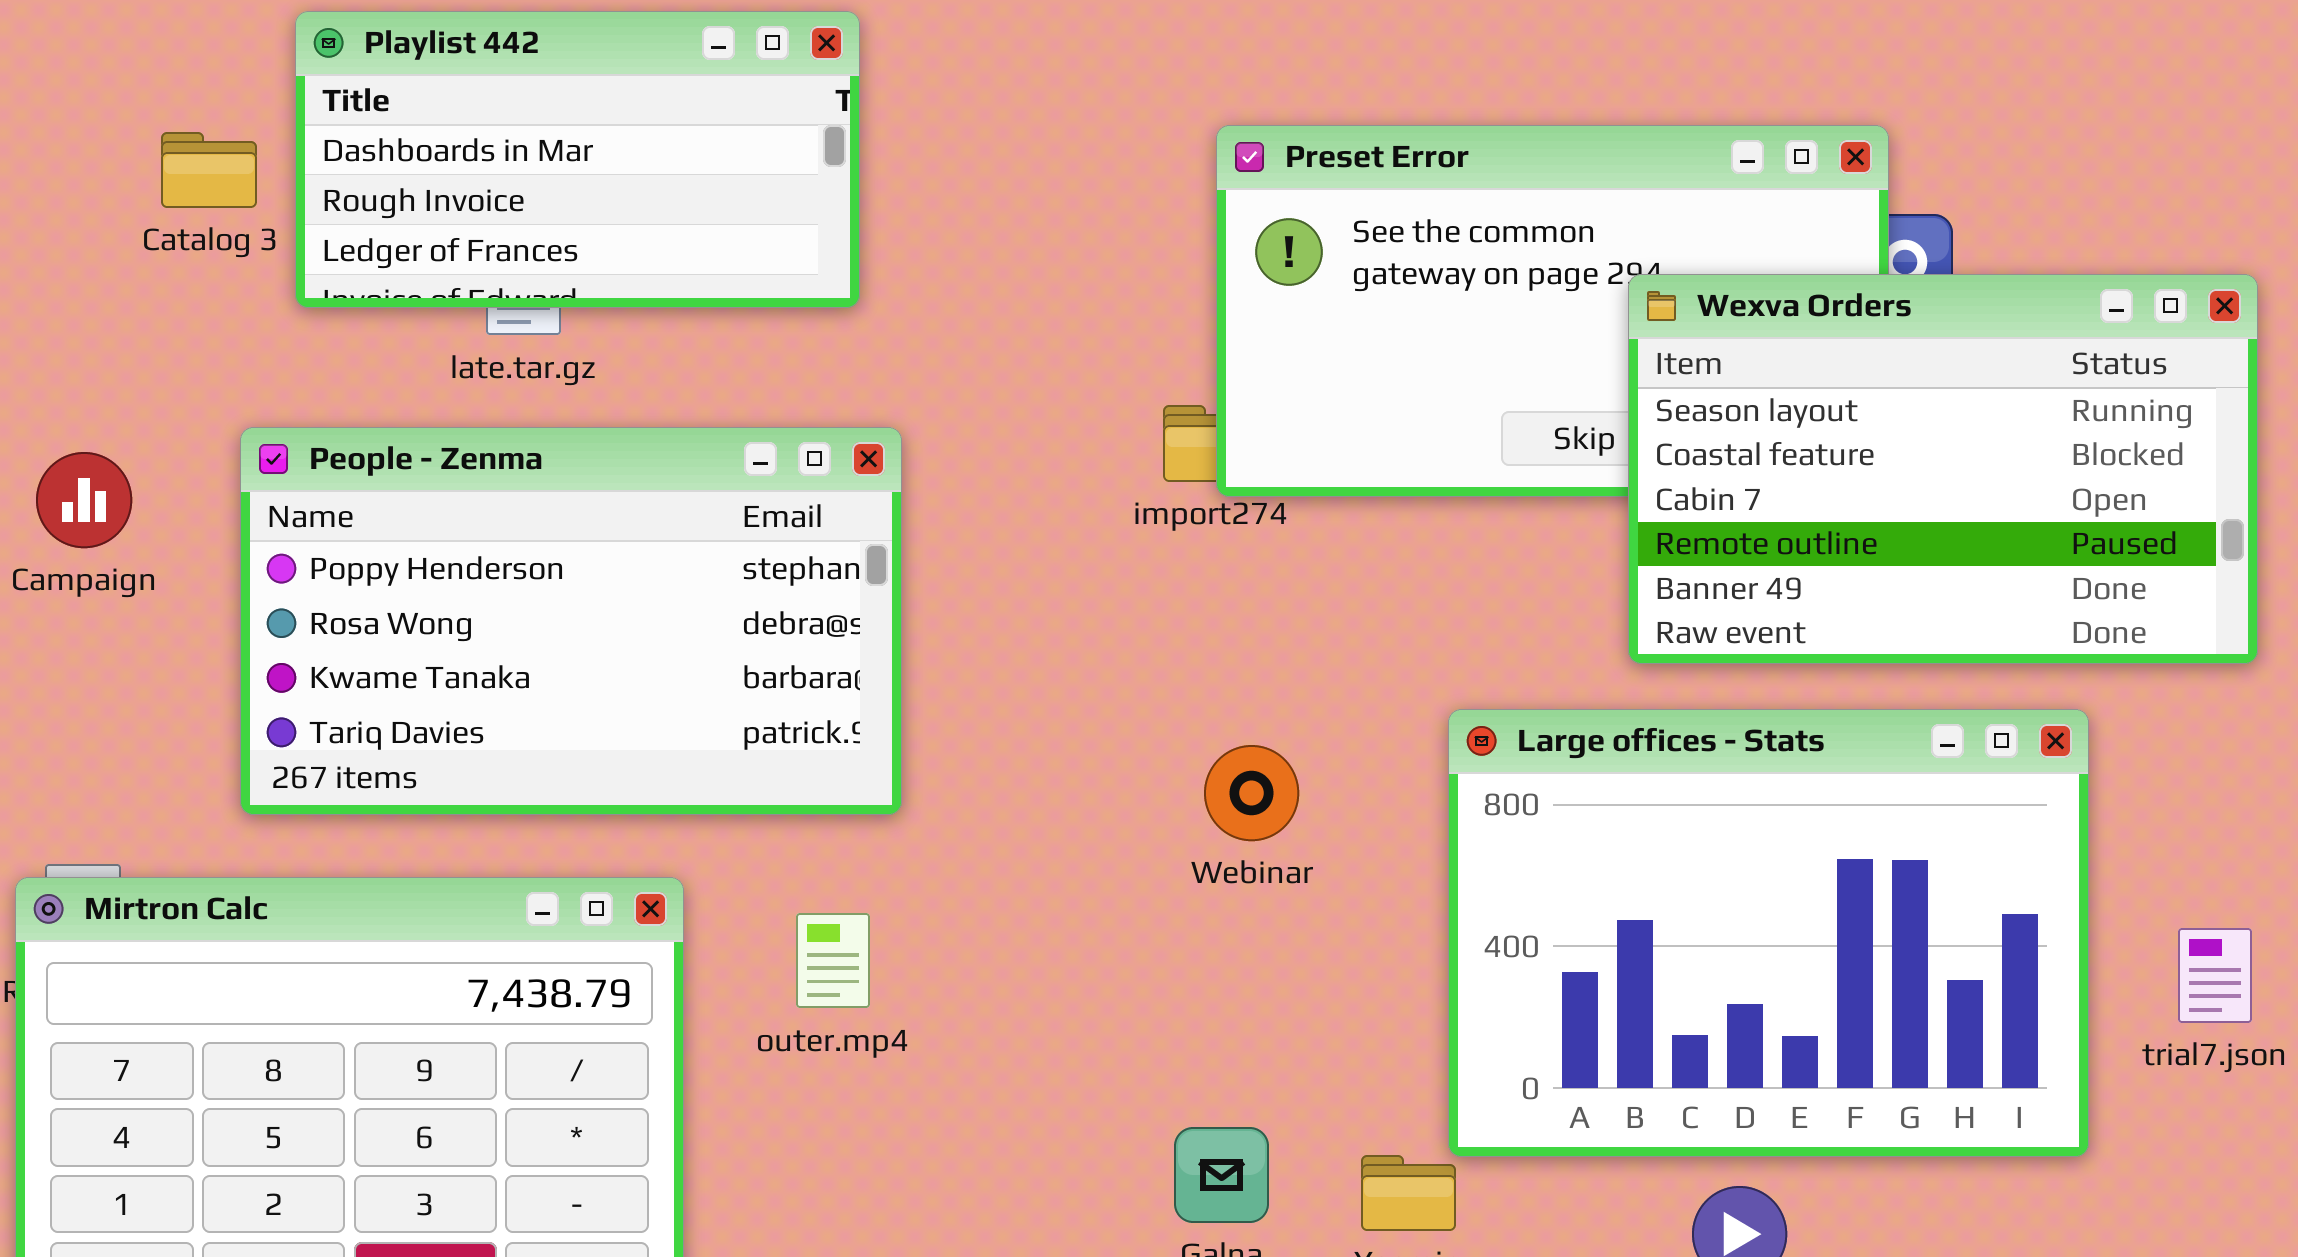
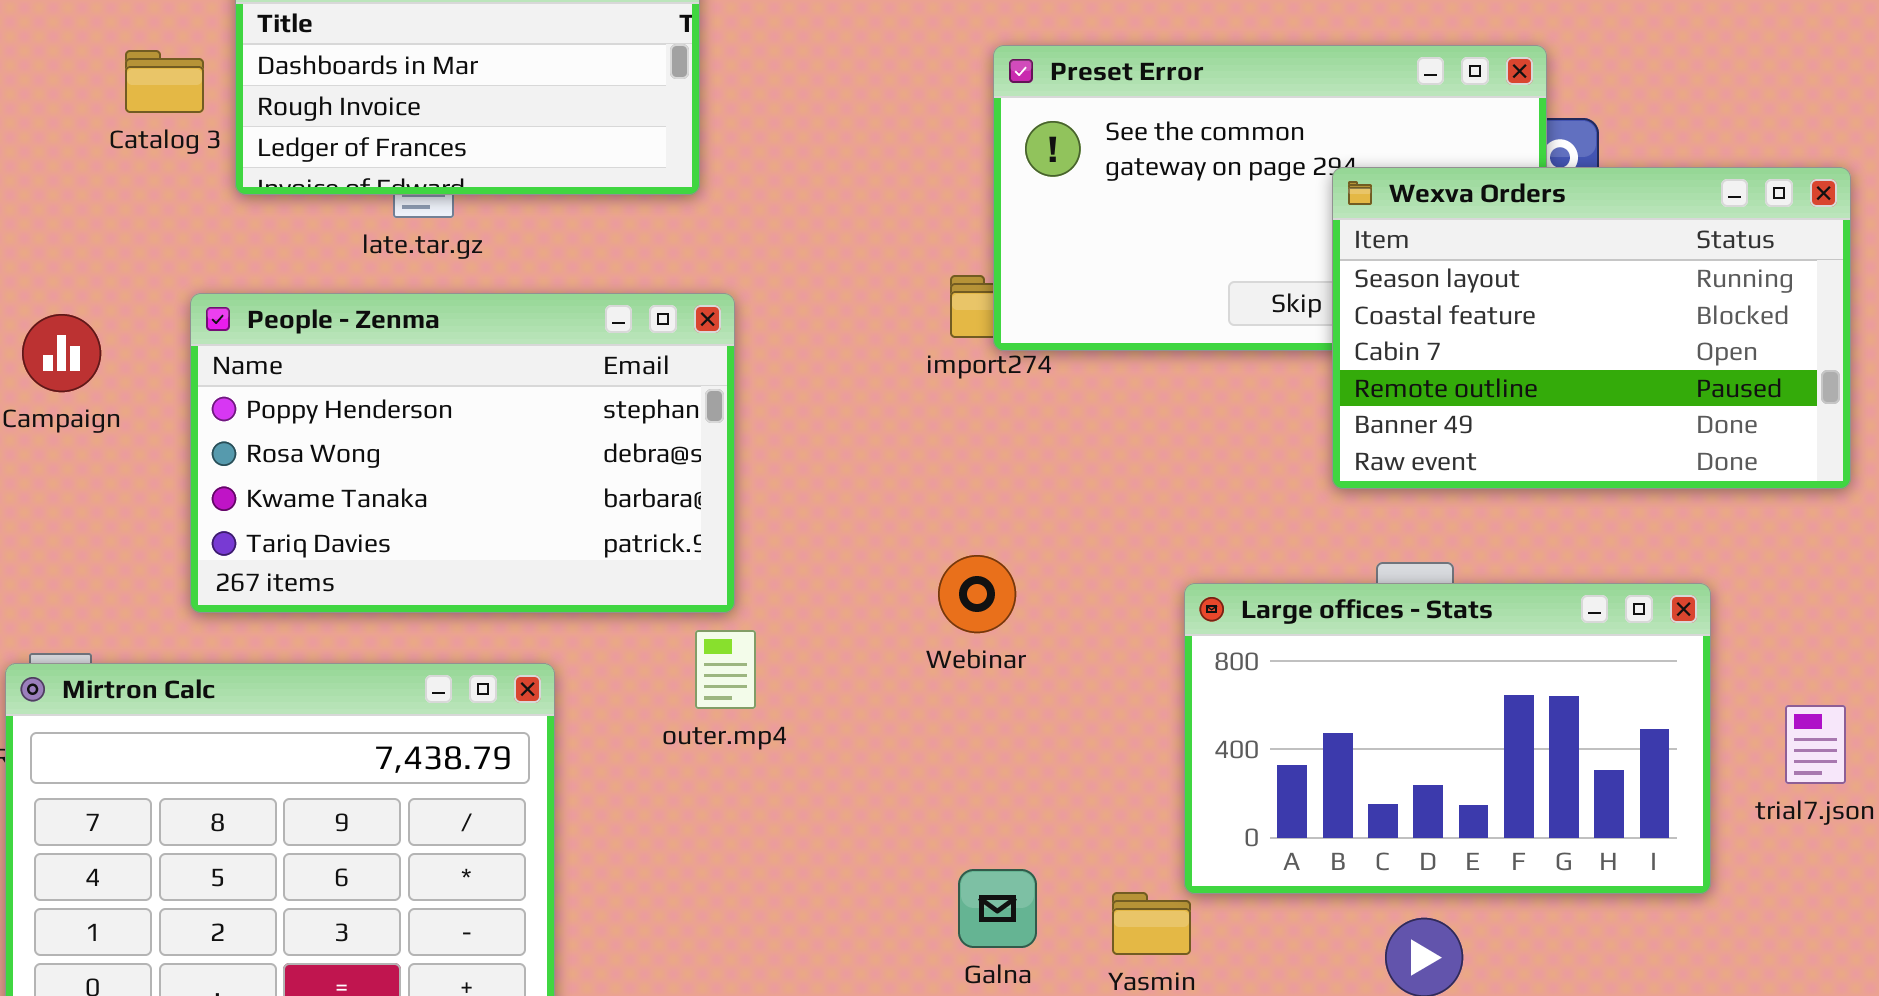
Large offices - Stats: [1448,709,2089,1157] -> [1184,583,1711,894], resized
Webinar: [1204,745,1299,841] -> [938,555,1016,633], moved
outer.mp4: [796,913,870,1008] -> [695,630,756,709], moved

